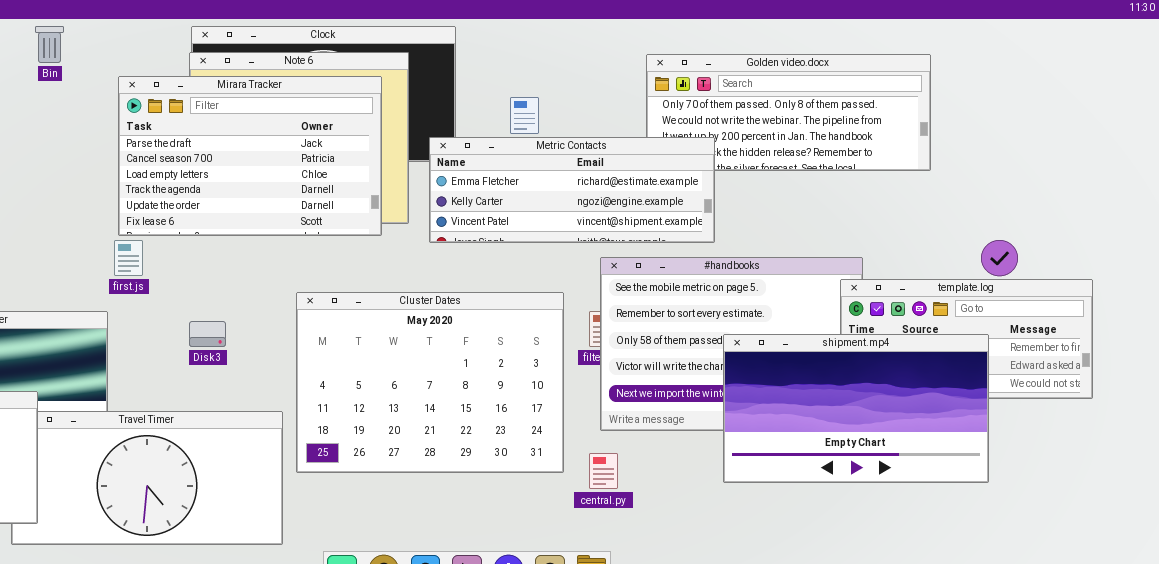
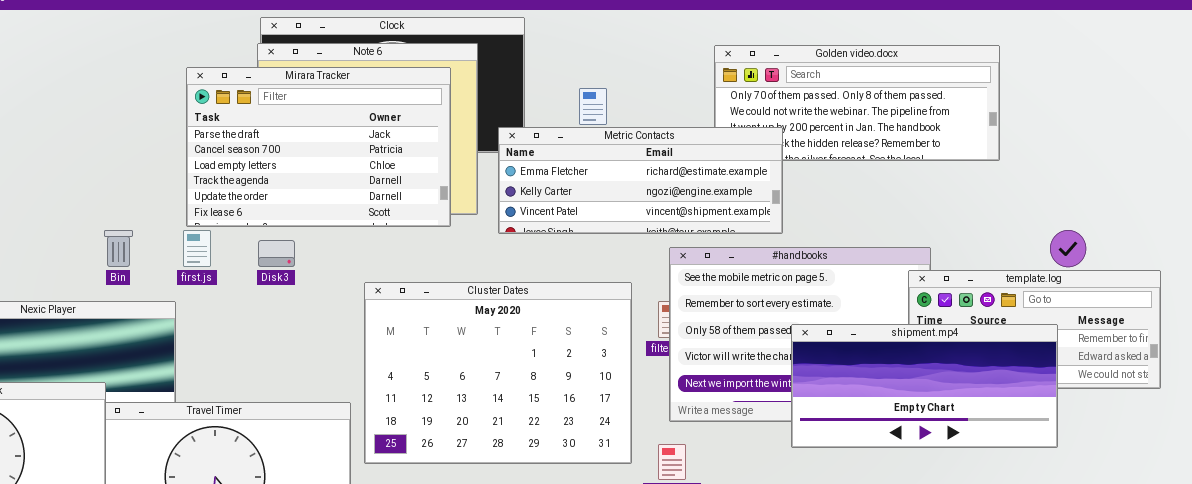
Bin: [35,26,64,63] -> [104,230,133,267], moved
Disk 3: [189,321,226,347] -> [258,240,295,267], moved
shipment.mp4: [723,334,989,483] -> [791,324,1058,448], resized

